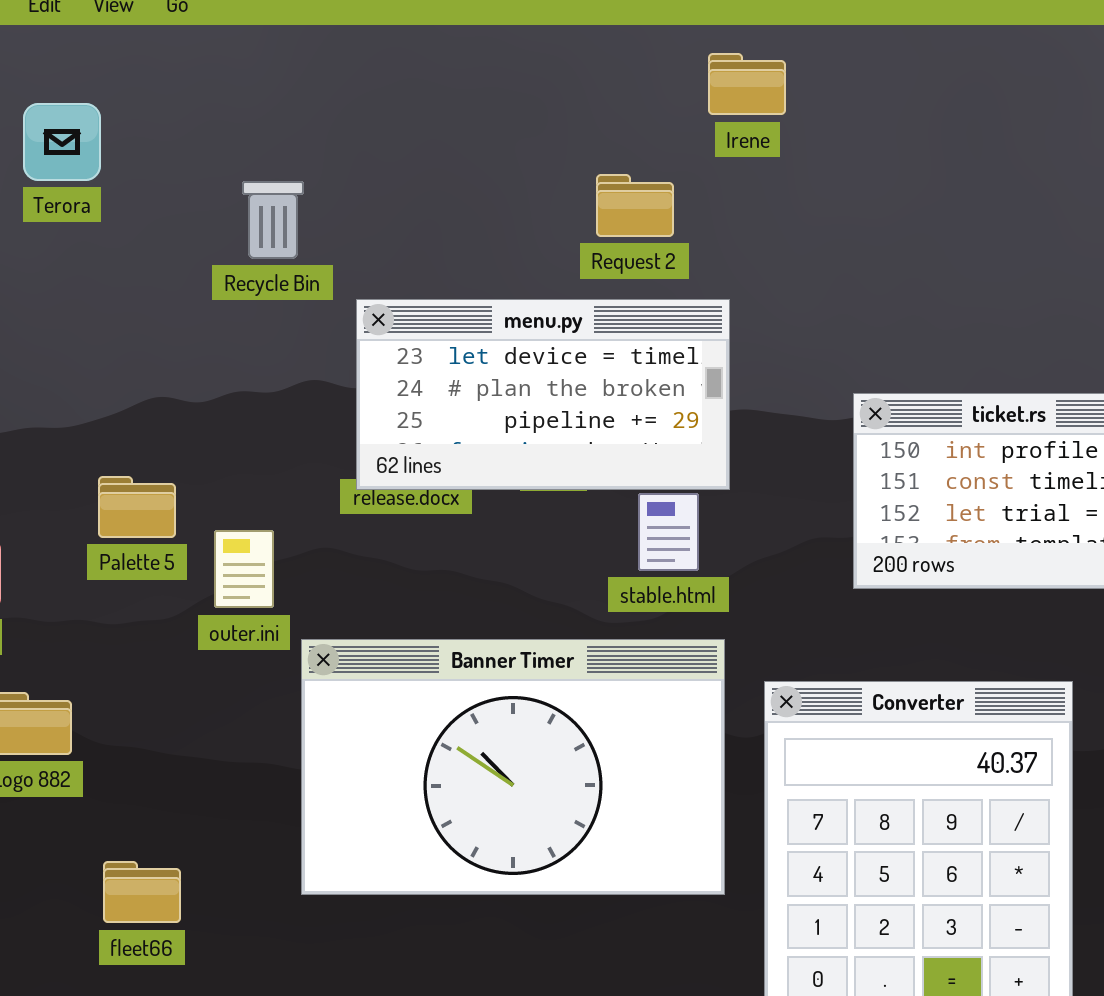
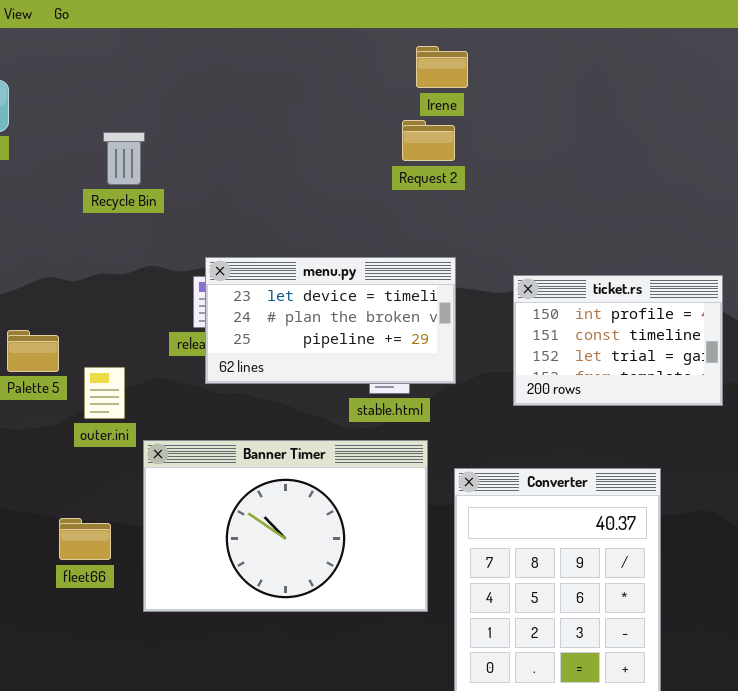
Request 2: [596,174,674,237] -> [402,120,455,161], moved
menu.py: [356,299,730,490] -> [205,257,456,384], moved
fleet66: [103,861,181,923] -> [59,518,111,560], moved

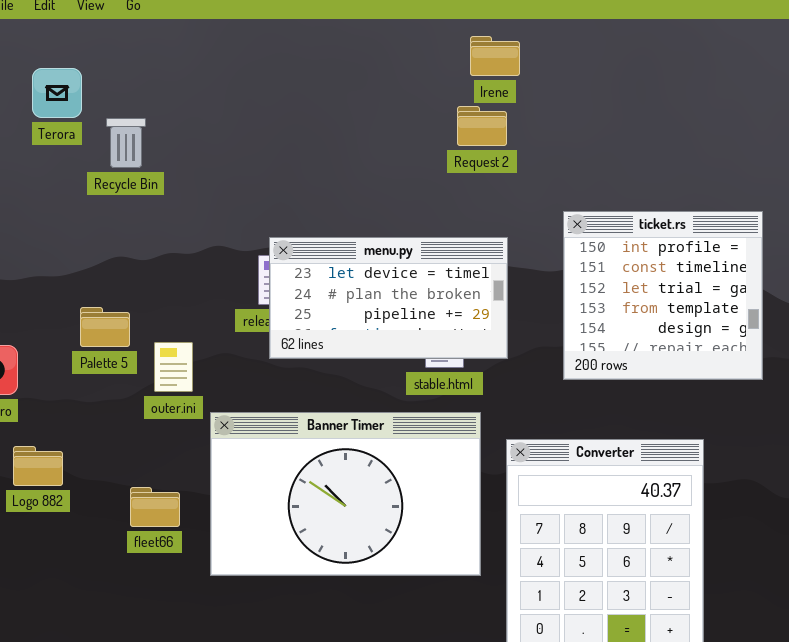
Recycle Bin: [103,132,145,185] -> [106,118,146,168], moved
ticket.rs: [513,275,723,406] -> [563,211,763,380], resized

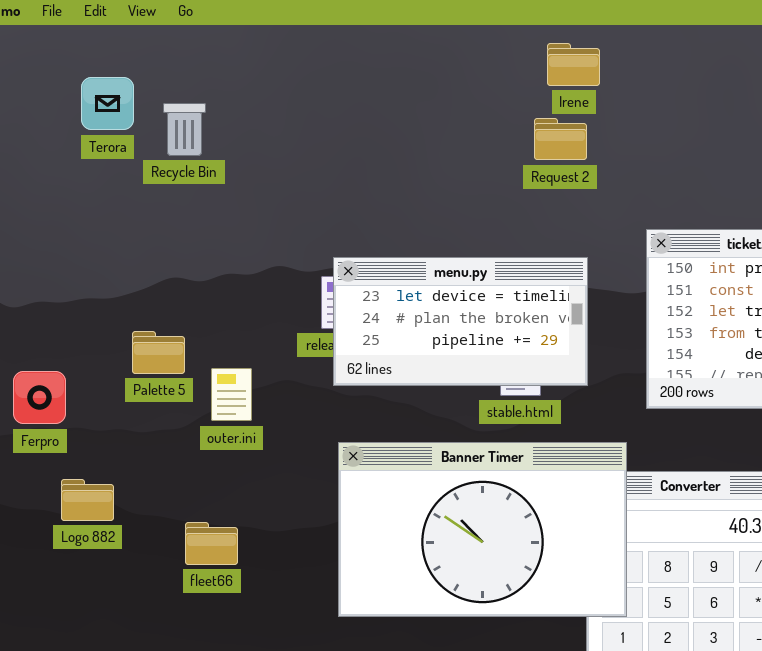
Recycle Bin: [106,118,146,168] -> [163,103,206,156], moved
Banner Timer: [210,412,481,576] -> [338,442,627,617], moved

